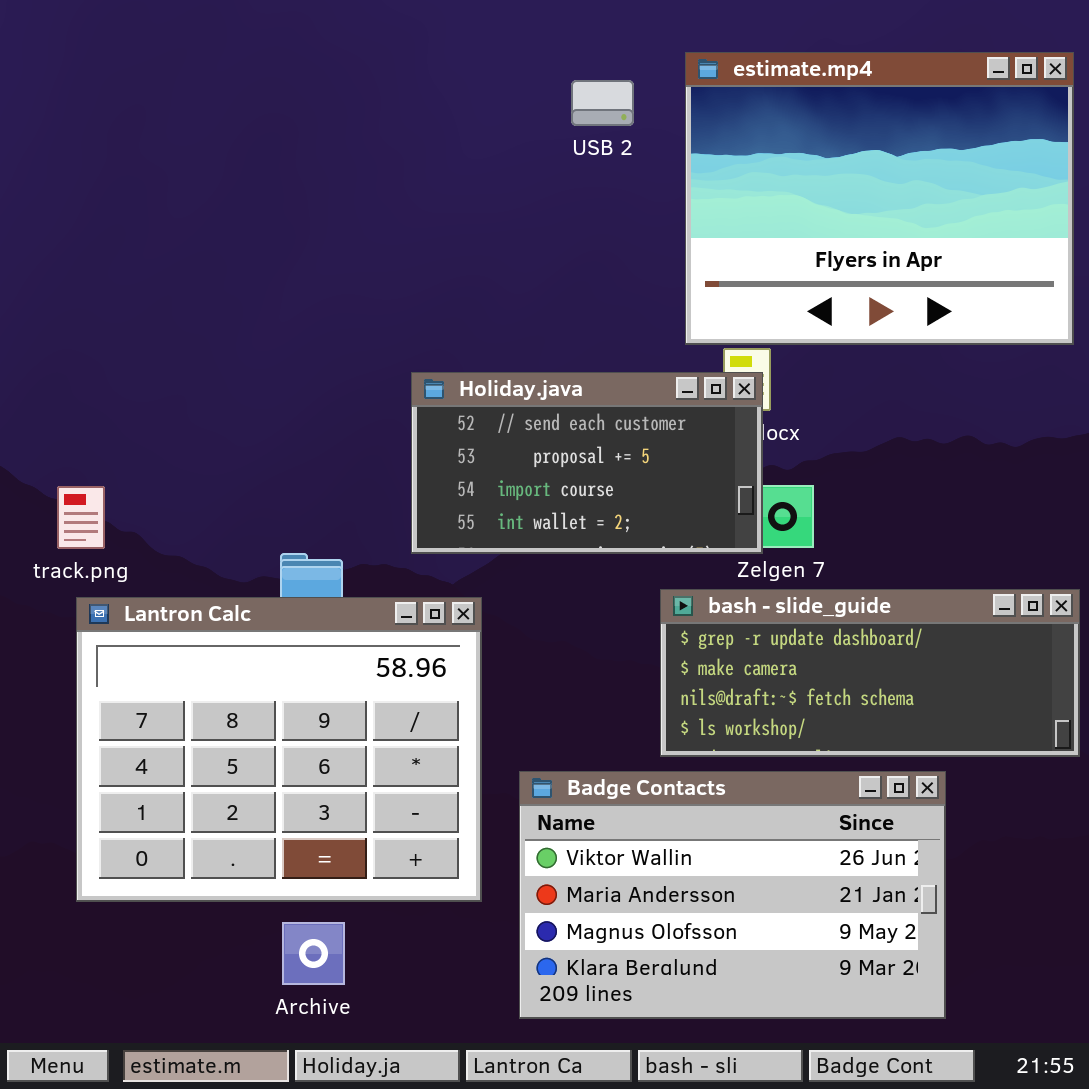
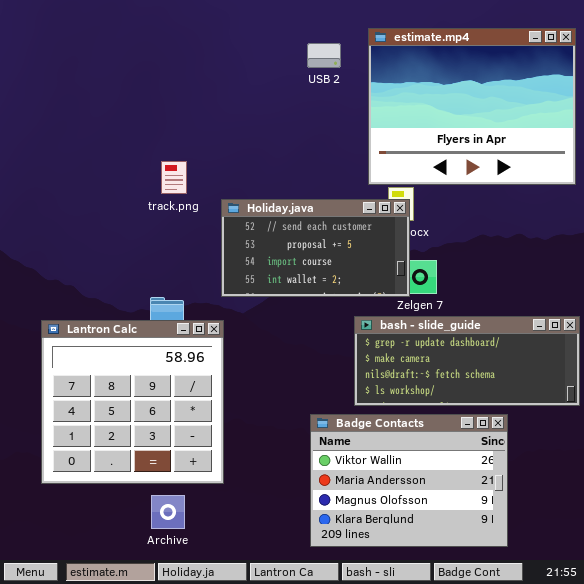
track.png: [57,486,105,549] -> [161,161,187,194], moved
Lantron Calc: [76,597,482,902] -> [41,320,224,484], resized
Badge Contacts: [519,771,946,1019] -> [310,414,508,547], resized

